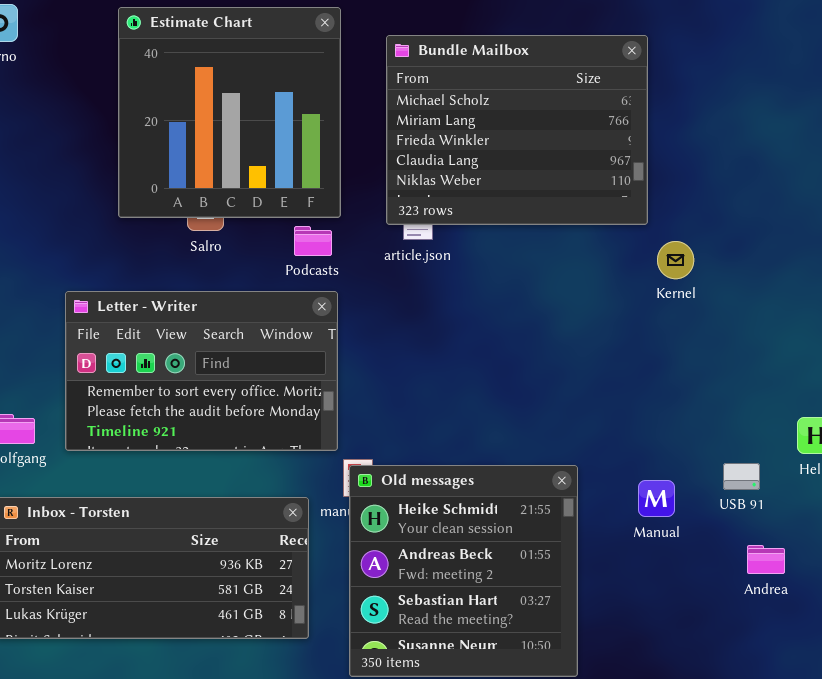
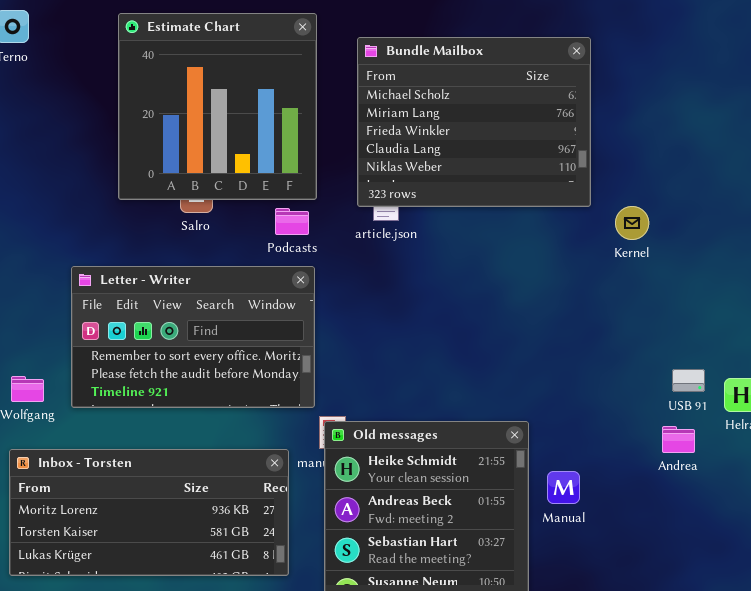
Kernel: [657,241,694,279] -> [615,206,649,240], moved
USB 91: [723,463,760,490] -> [672,369,705,392], moved
Manual: [638,480,675,517] -> [547,471,580,504], moved
Andrea: [747,545,785,574] -> [662,426,695,453], moved

